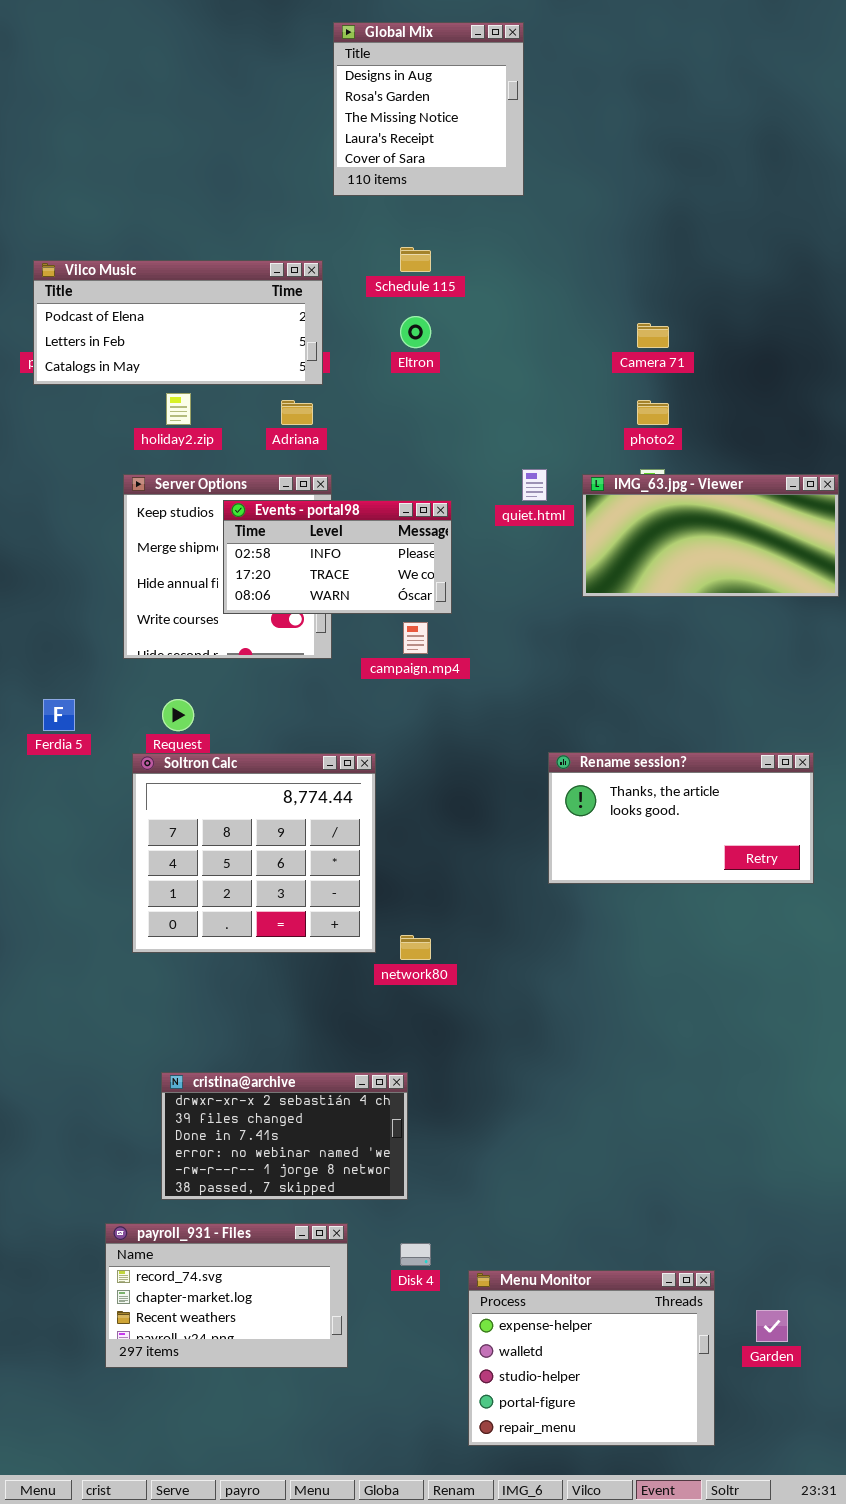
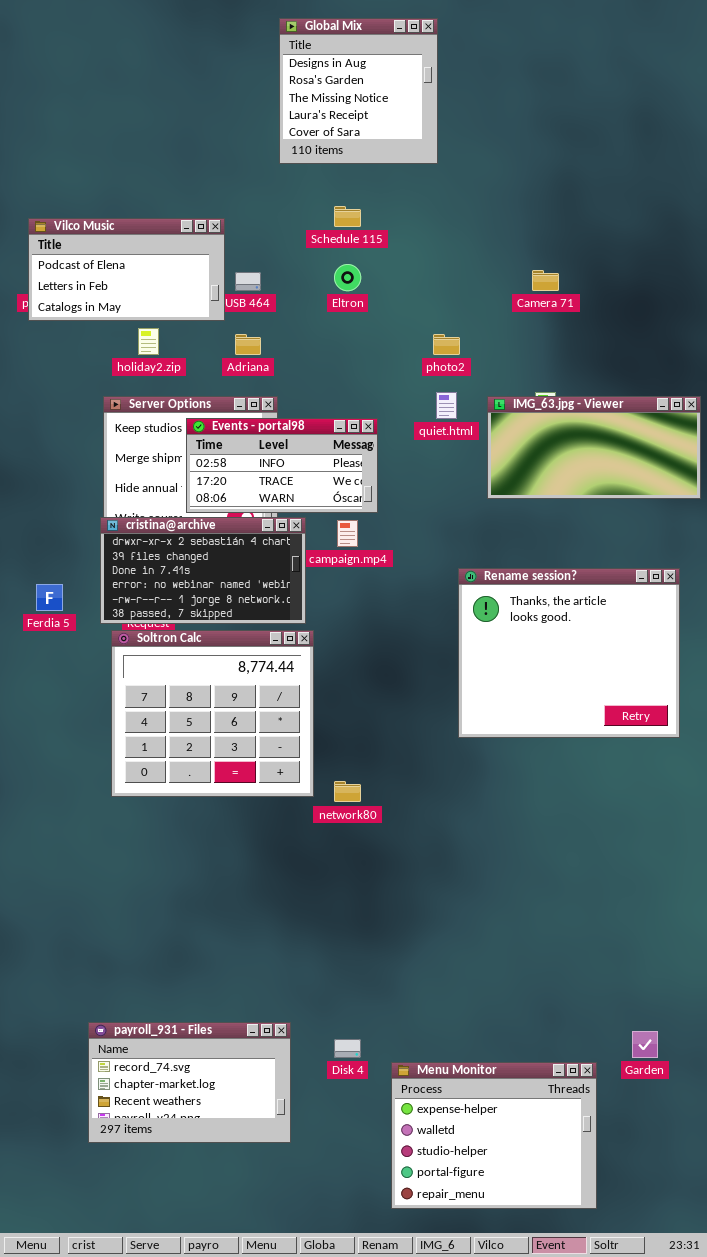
Vilco Music: [33,260,323,385] -> [28,218,225,321], resized
photo2: [637,400,669,425] -> [433,334,460,355], moved
Rename session?: [548,752,814,884] -> [458,568,680,738], resized
cristina@archive: [161,1072,408,1200] -> [100,517,306,624], moved
Garden: [756,1310,788,1342] -> [632,1031,658,1058], moved

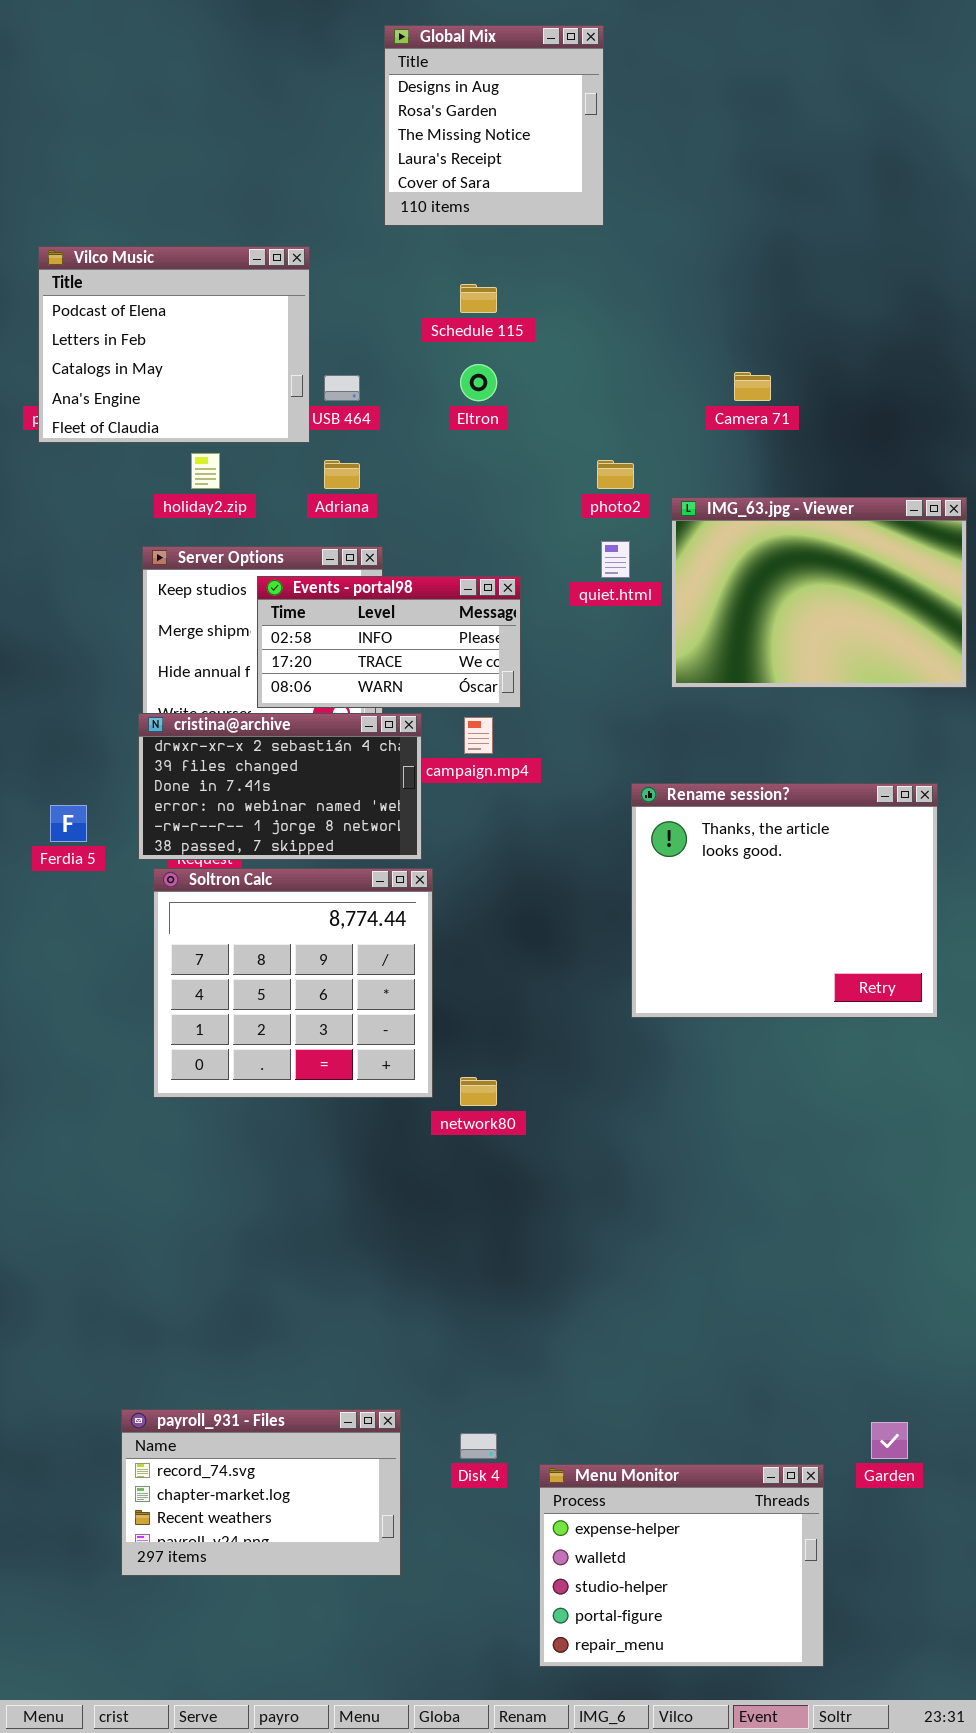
Vilco Music: [28,218,225,321] -> [38,246,310,443], resized
IMG_63.jpg - Viewer: [487,396,701,499] -> [671,497,967,688], resized

